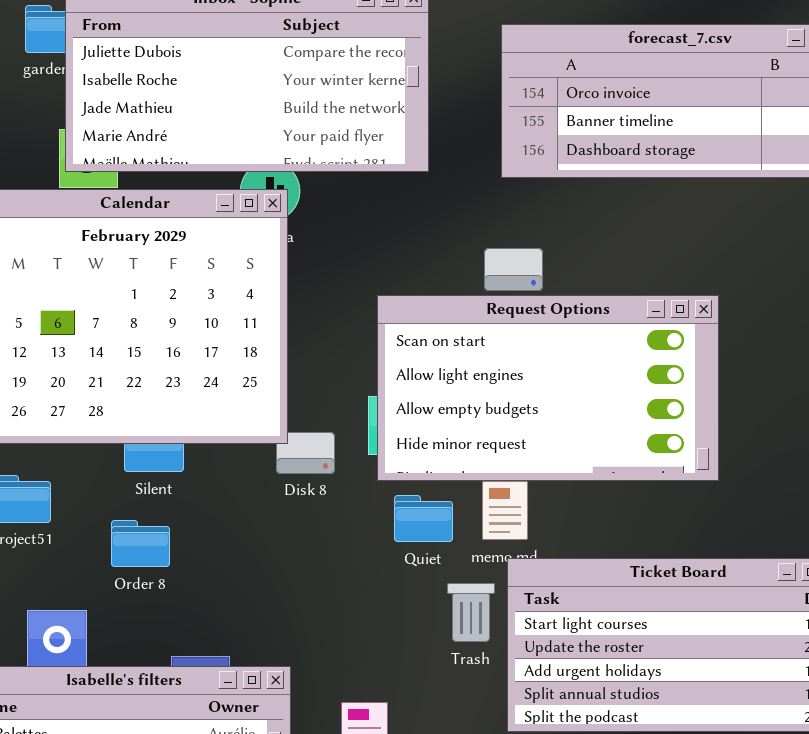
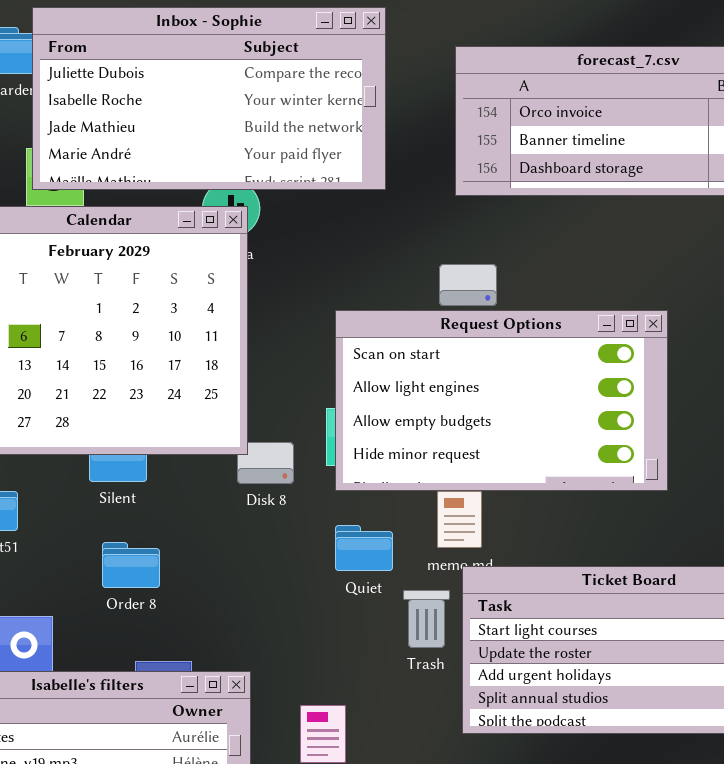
Quiet: [394,495,453,542] -> [335,525,393,571], moved
Order 8: [111,520,170,567] -> [102,542,160,588], moved

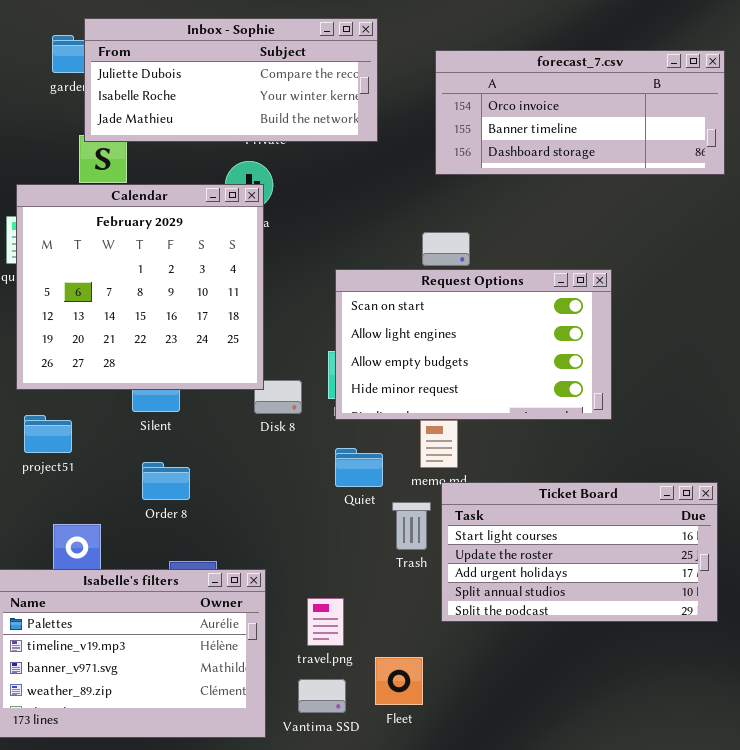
Inbox - Sophie: [32,7,386,190] -> [84,18,378,142], resized

